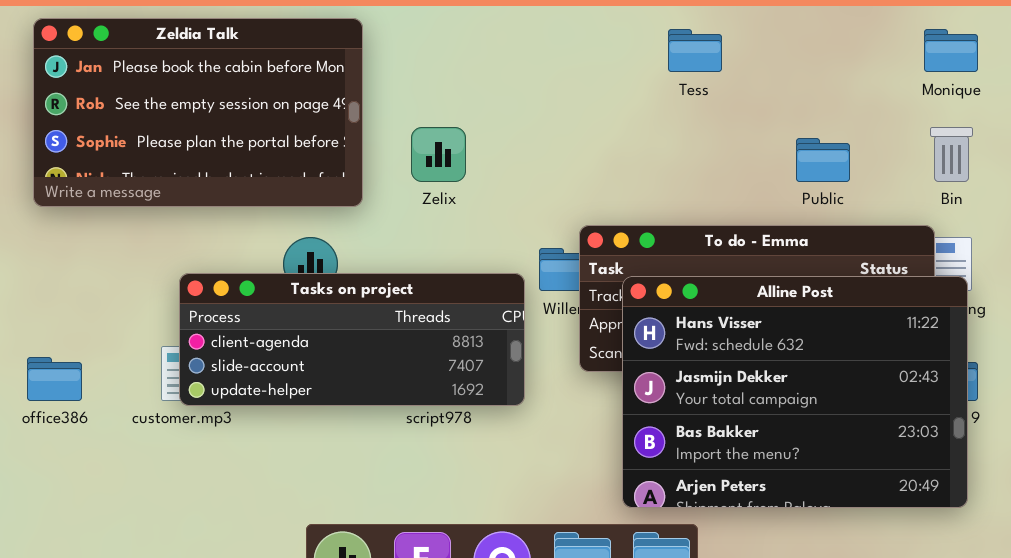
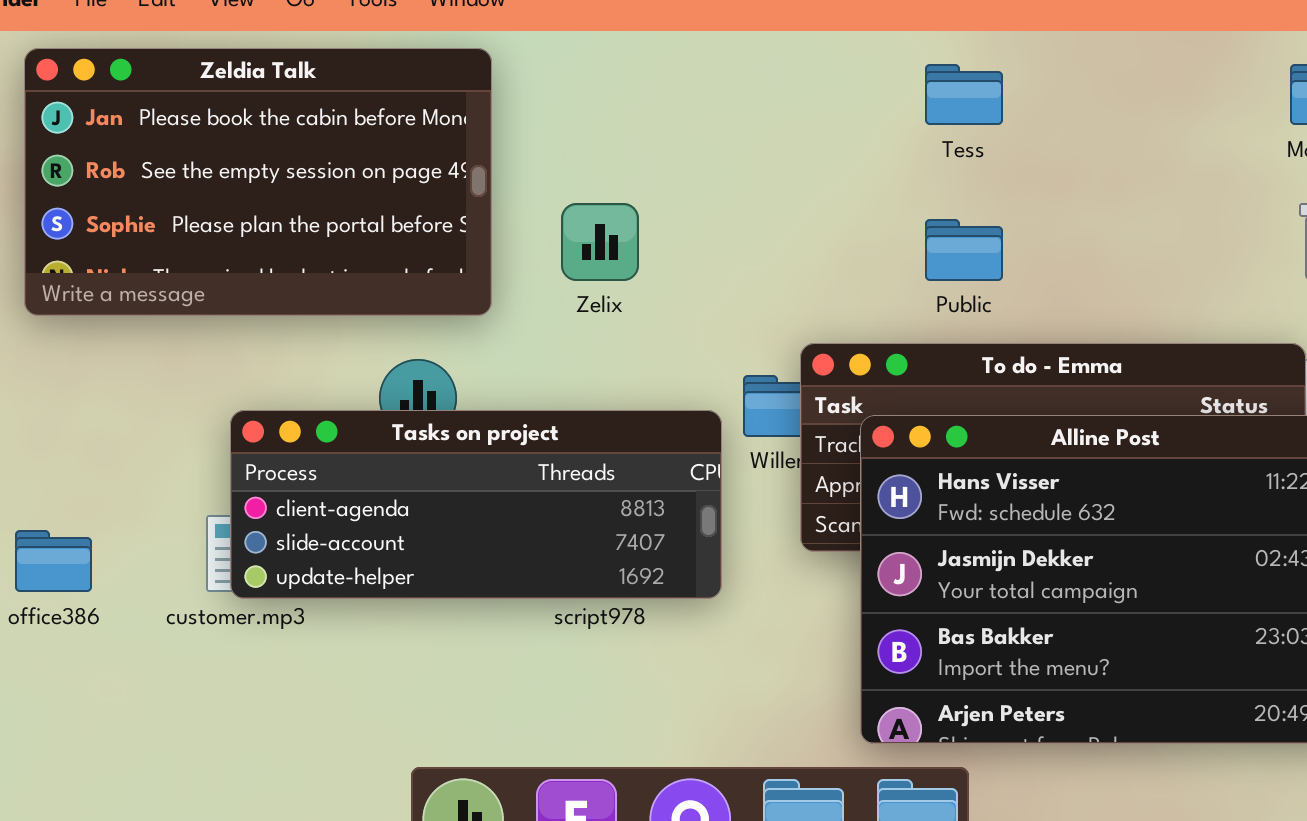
Public: [796,138,850,182] -> [925,219,1003,281], moved

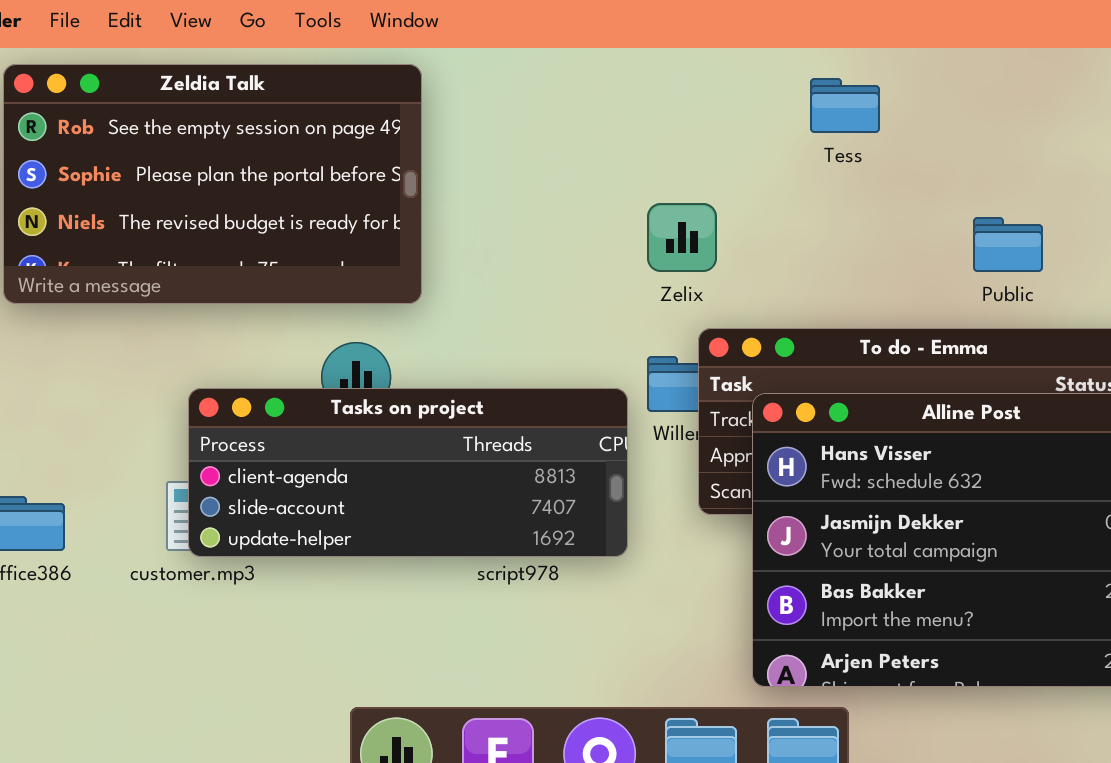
Zeldia Talk: [24,48,492,316] -> [3,64,422,304], scrolled down 1 row
Zelix: [561,203,639,281] -> [647,203,717,272], moved
Public: [925,219,1003,281] -> [973,217,1043,272], moved

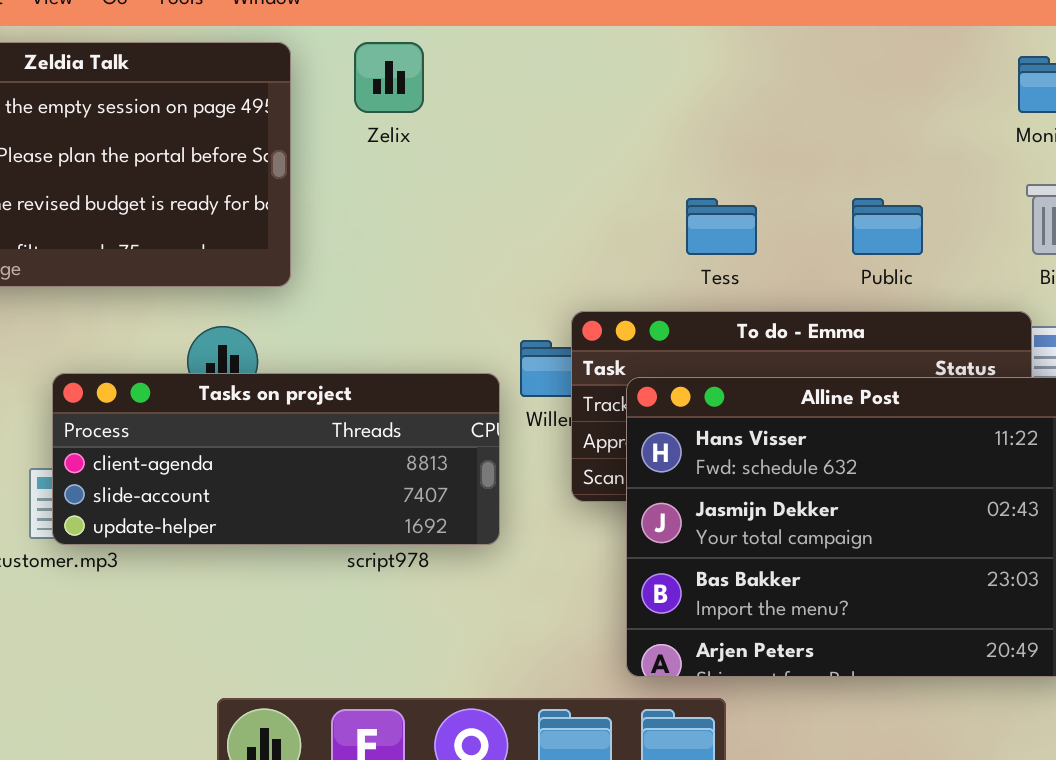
Tess: [810,78,880,133] -> [686,198,757,255], moved
Zelix: [647,203,717,272] -> [354,42,424,113], moved

